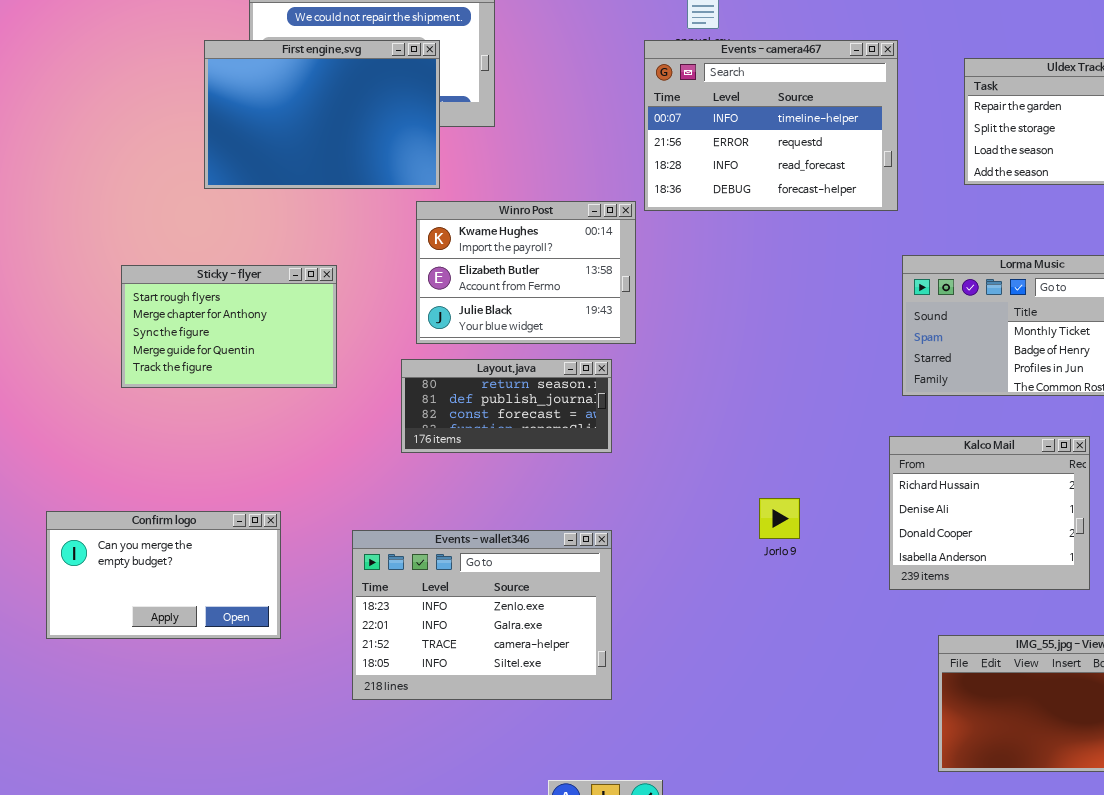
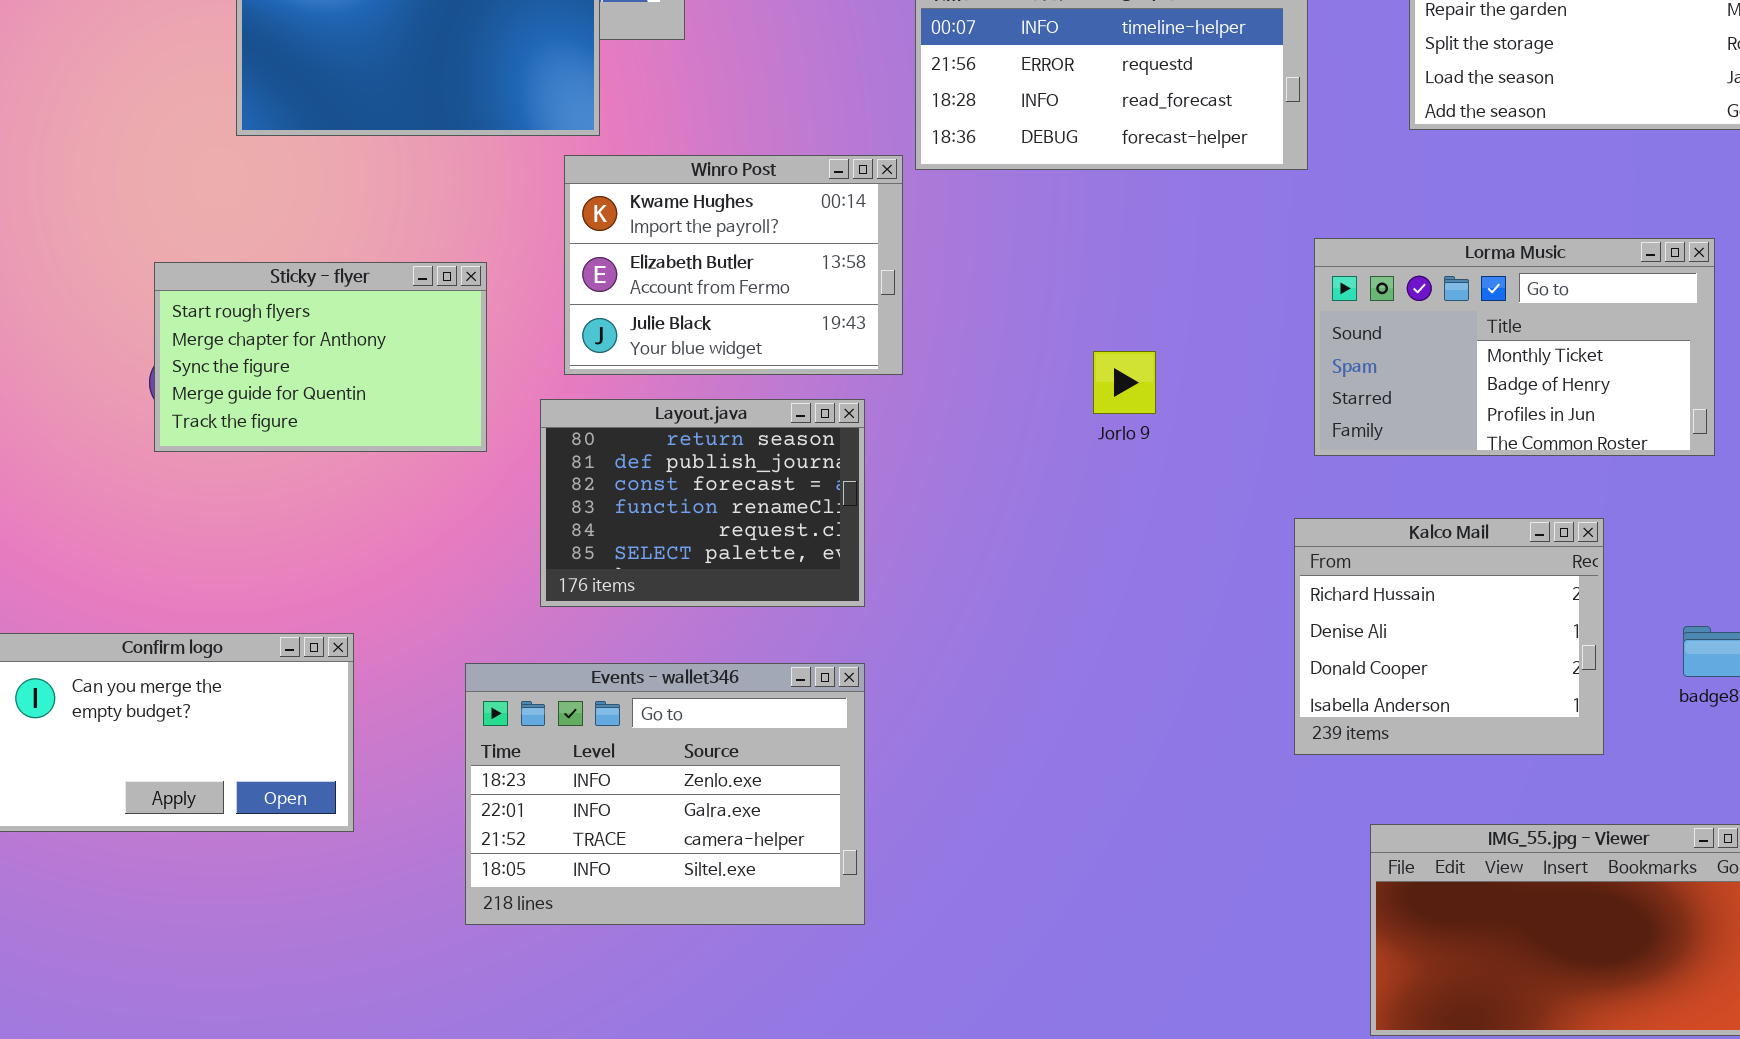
Sticky - flyer: [121,265,337,388] -> [154,262,487,452], moved
Layout.java: [401,359,612,453] -> [540,399,865,607], resized
Jorlo 9: [759,498,800,539] -> [1093,351,1156,414], moved

